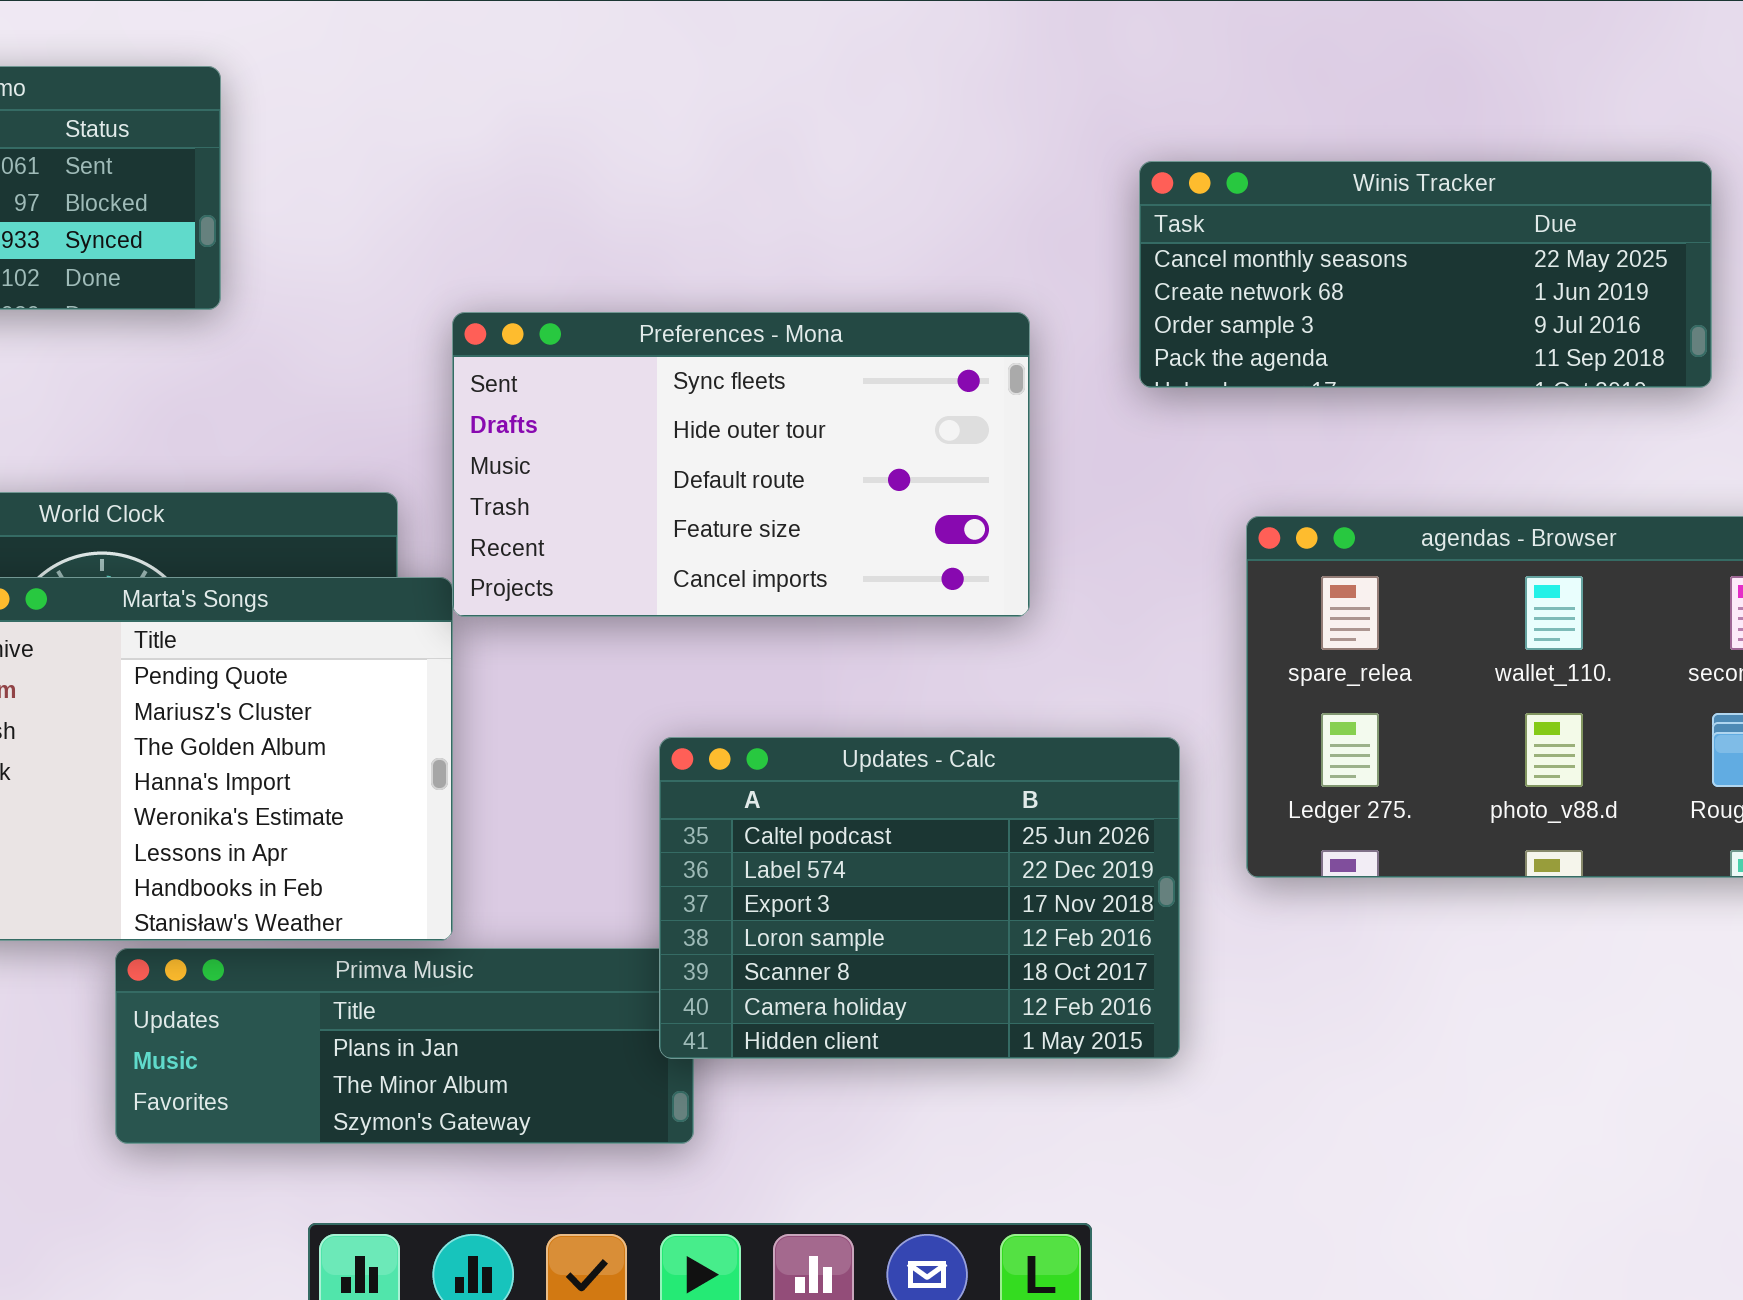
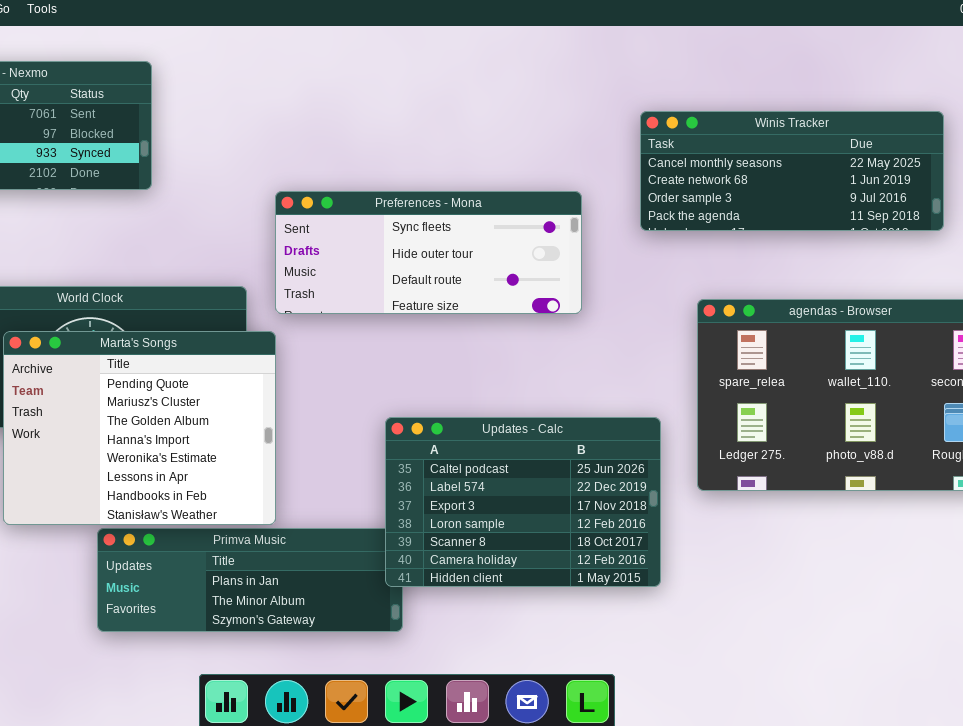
Preferences - Mona: [452,312,1030,617] -> [275,191,582,314], resized

